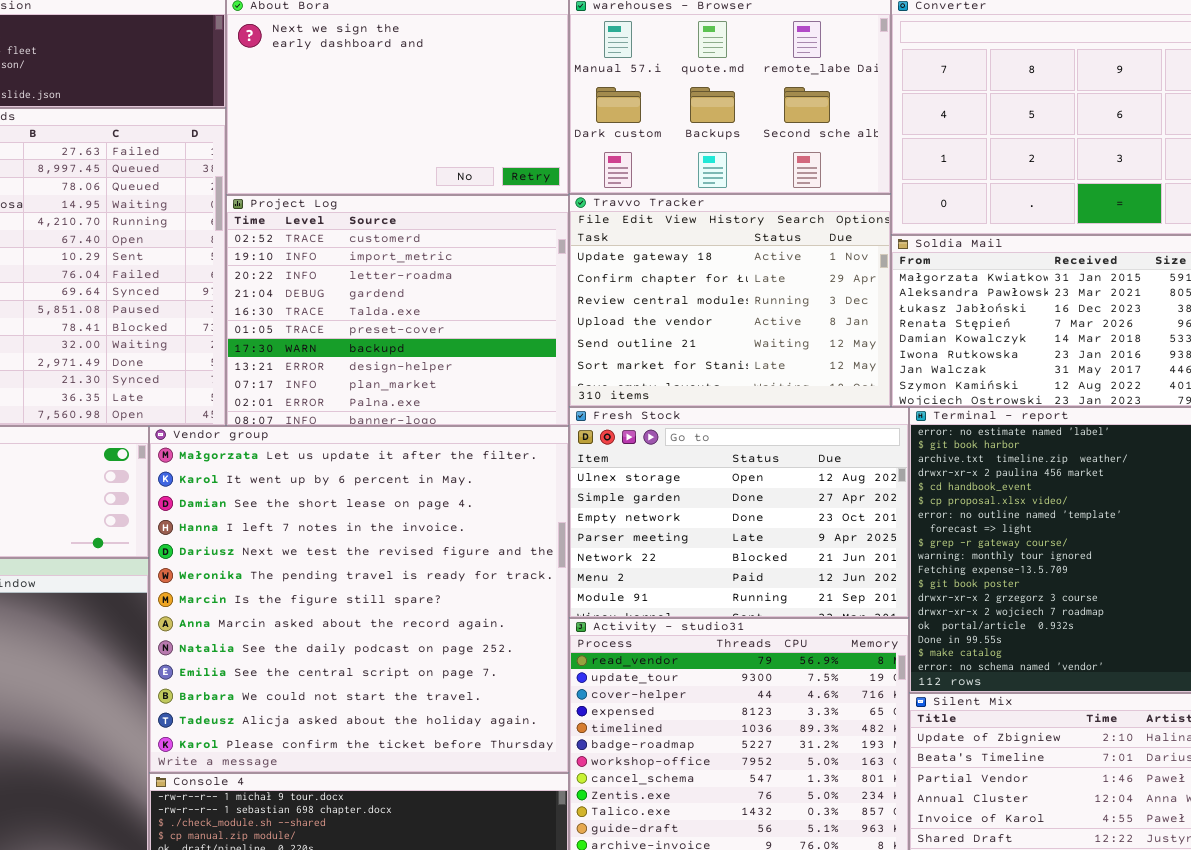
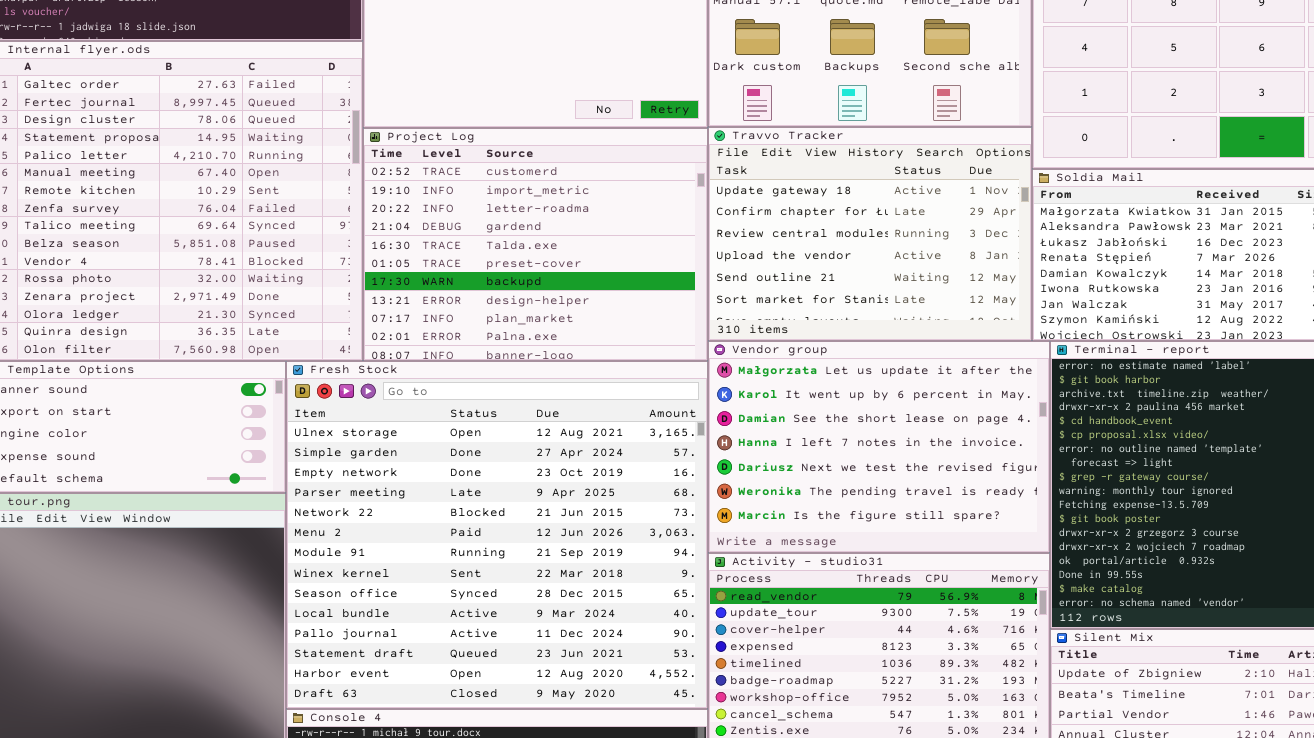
Fresh Stock: [569,407,909,618] -> [286,361,708,709], moved, resized
Vendor group: [149,426,569,773] -> [708,341,1050,553], moved, resized

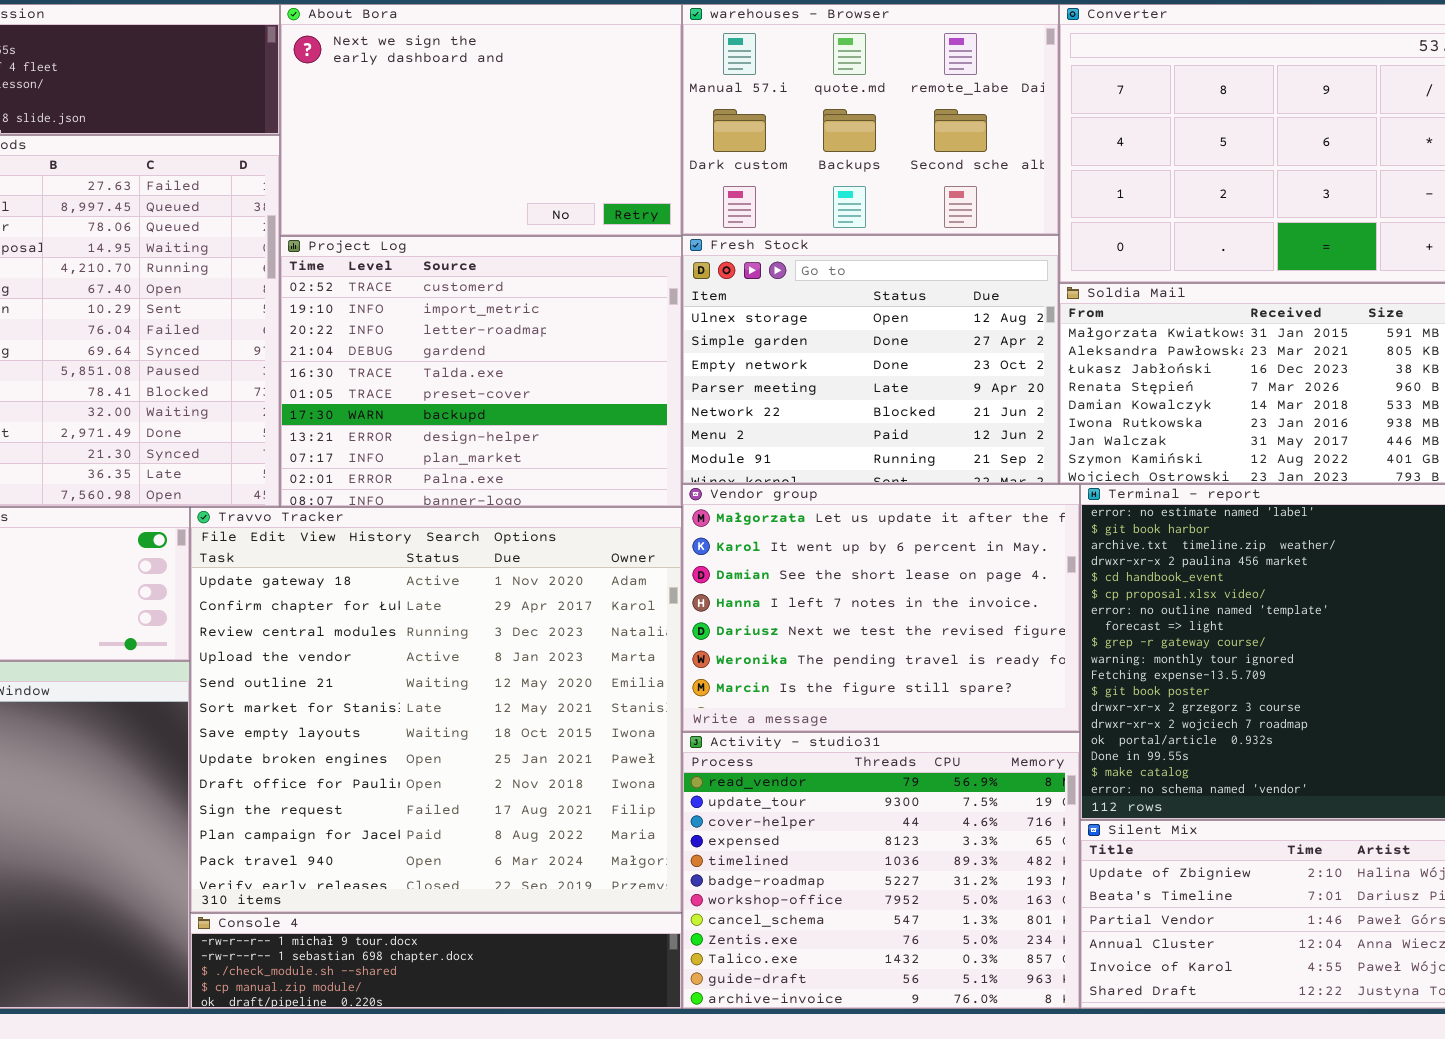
Travvo Tracker: [708,127,1032,341] -> [190,507,682,913], moved, resized
Fresh Stock: [286,361,708,709] -> [682,235,1059,484], moved, resized

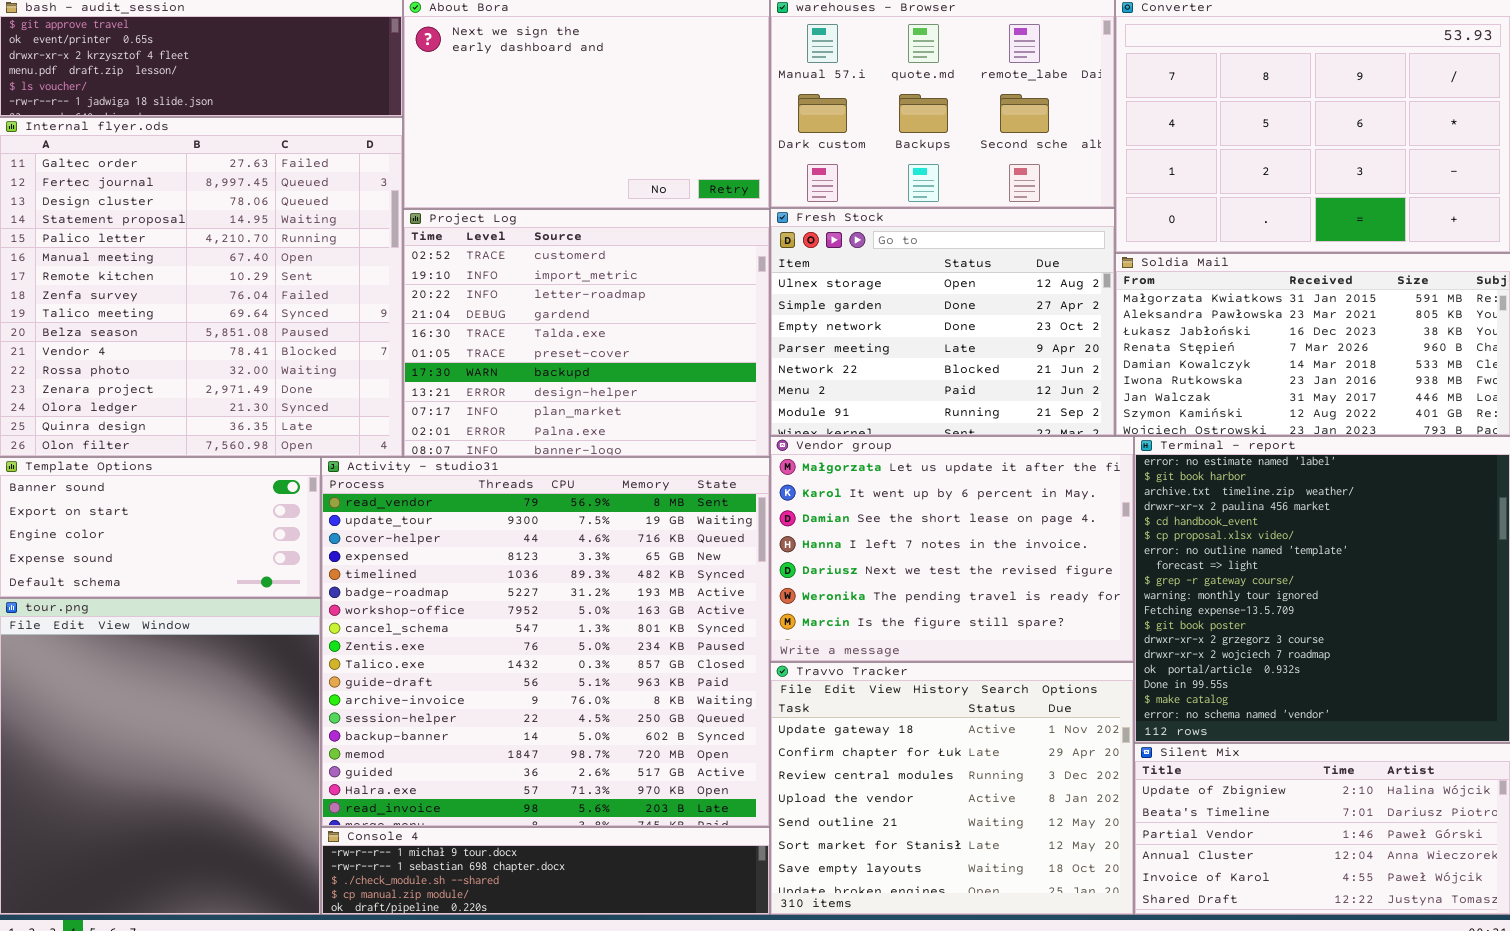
Travvo Tracker: [190,507,682,913] -> [770,662,1134,915], moved, resized
Activity - studio31: [682,732,1080,1009] -> [321,457,770,827], moved, resized

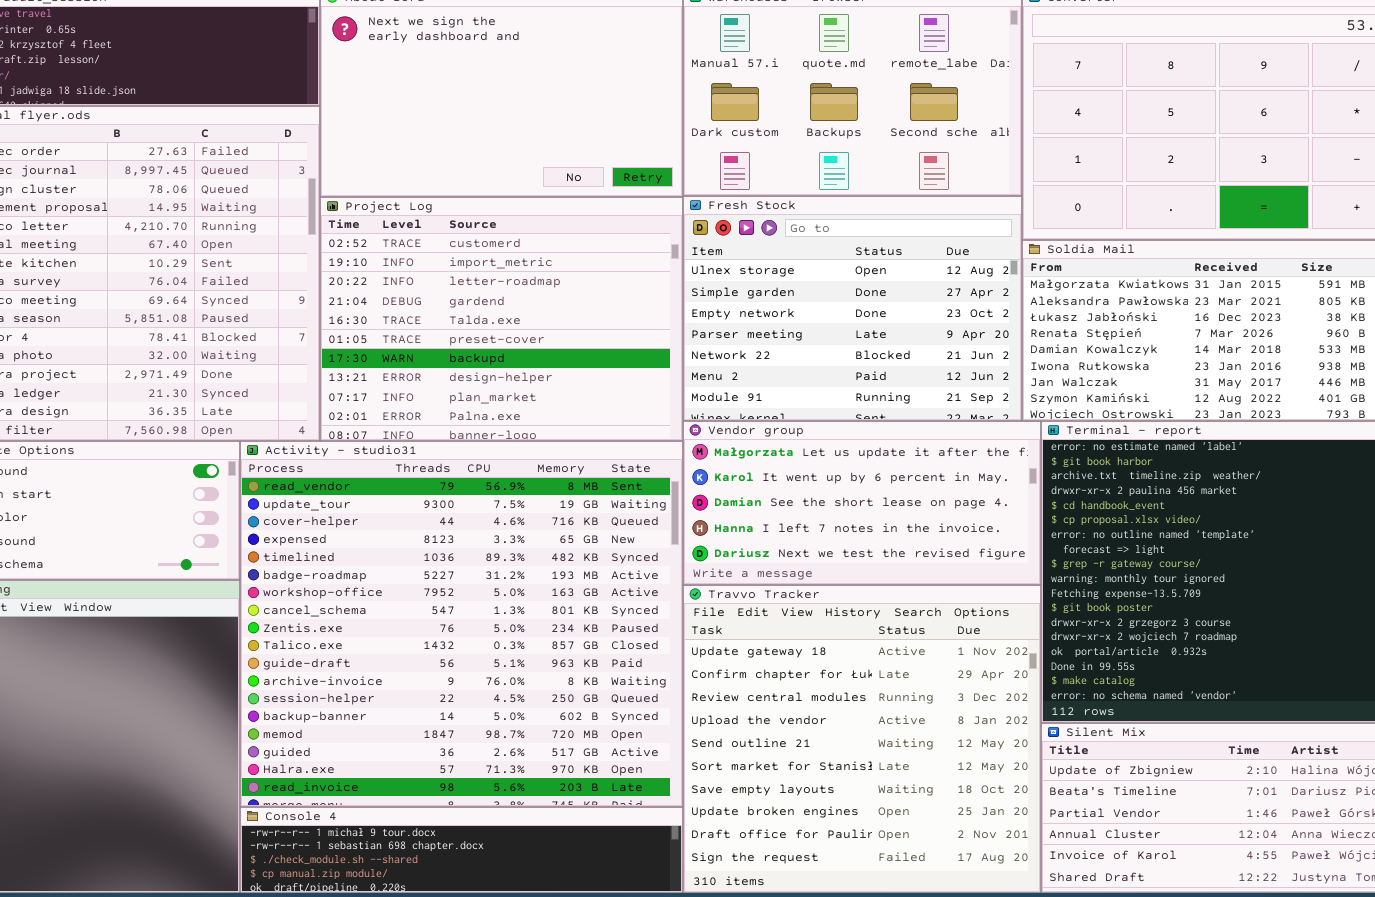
Vendor group: [770,436,1134,662] -> [683,421,1041,585], resized
Travvo Tracker: [770,662,1134,915] -> [683,585,1041,893], resized

